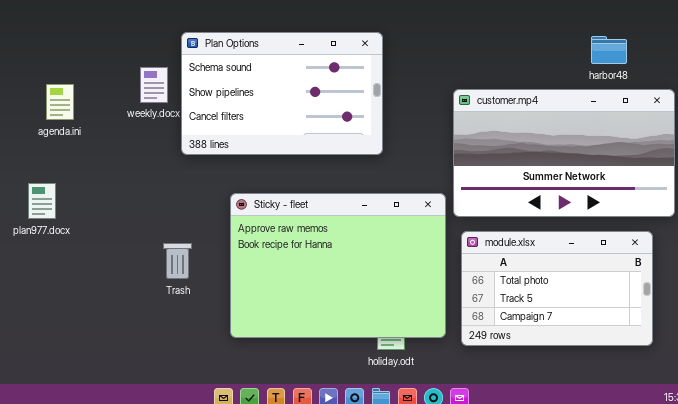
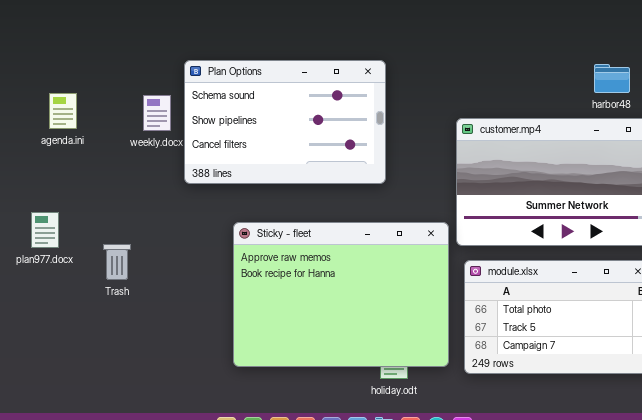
agenda.ini: [46,84,74,120] -> [49,93,77,129], moved
Trash: [163,243,192,279] -> [103,244,131,280], moved

